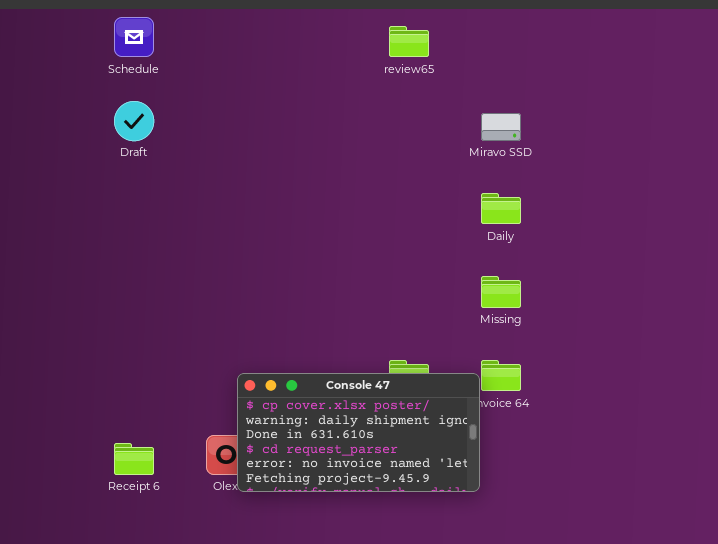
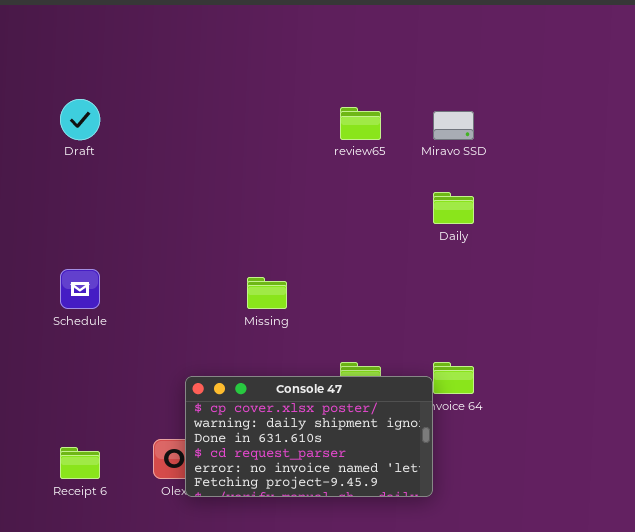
Schedule: [114,17,154,57] -> [60,269,100,309], moved
review65: [389,26,429,57] -> [340,107,381,140], moved
Missing: [481,276,521,308] -> [247,277,287,309], moved

